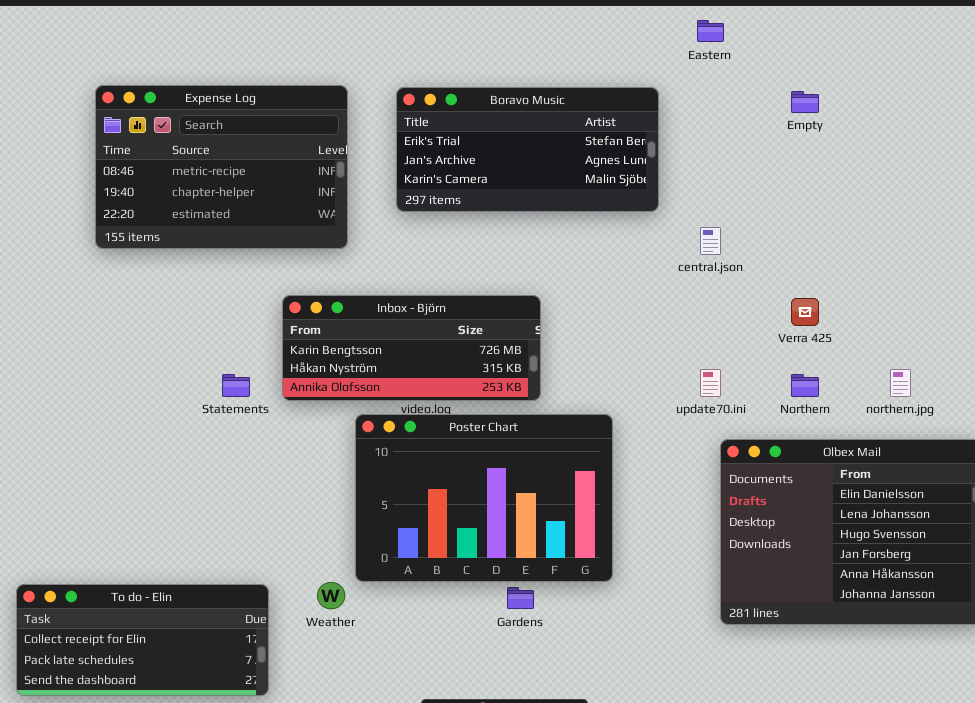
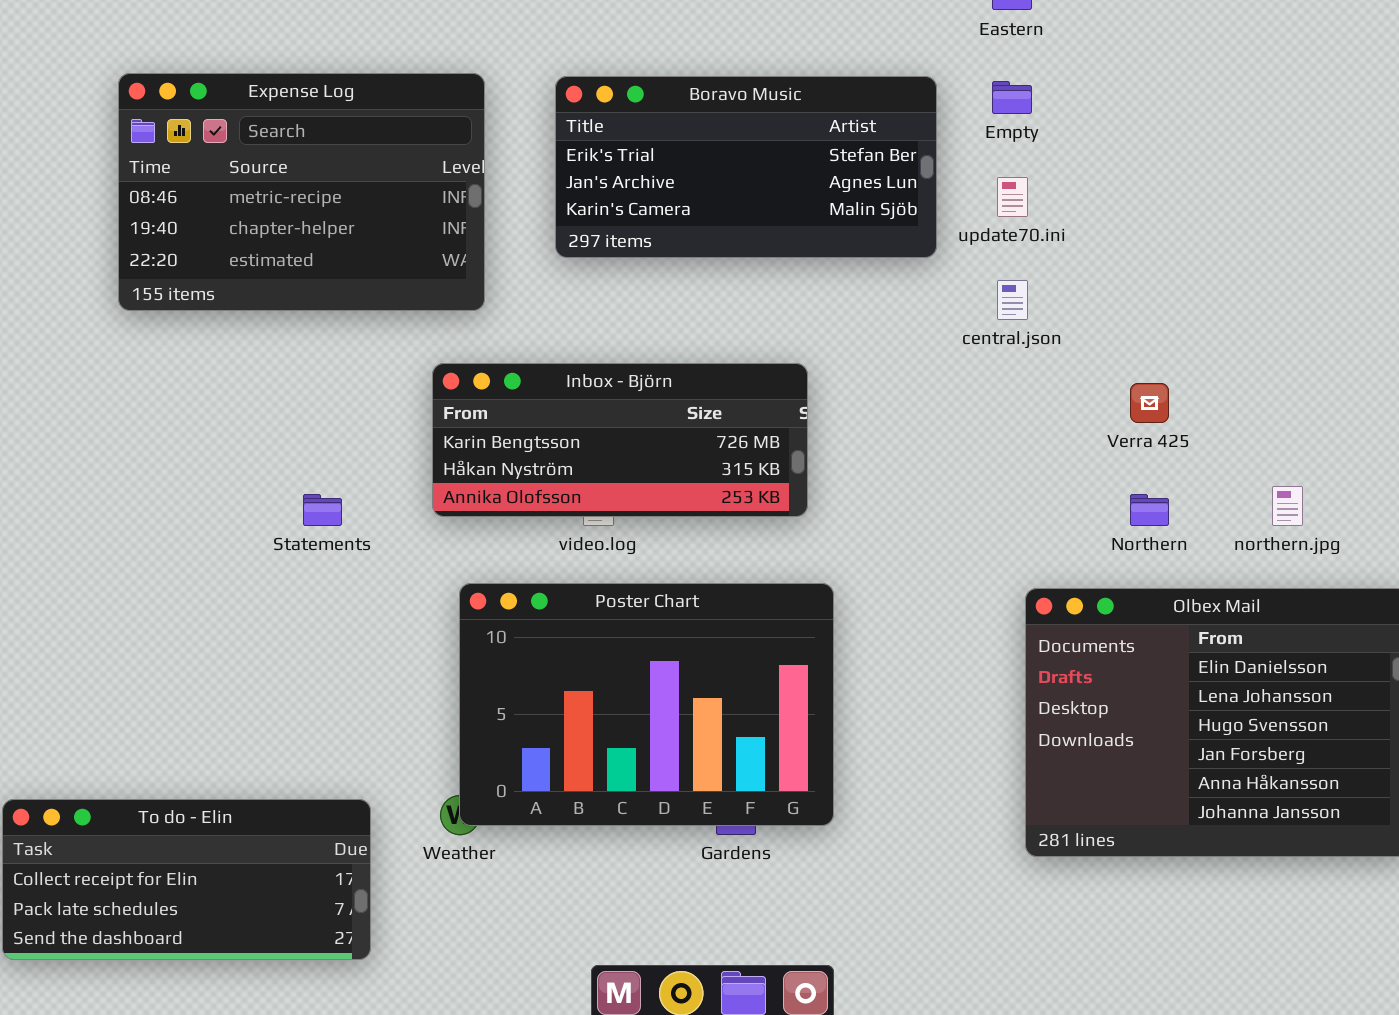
Empty: [791,91,819,113] -> [992,81,1032,114], moved
Inbox - Björn: [282,295,541,401] -> [432,363,808,517], moved
update70.ini: [700,369,721,397] -> [997,177,1028,217], moved
Poster Chart: [355,414,613,582] -> [459,583,834,826], moved

